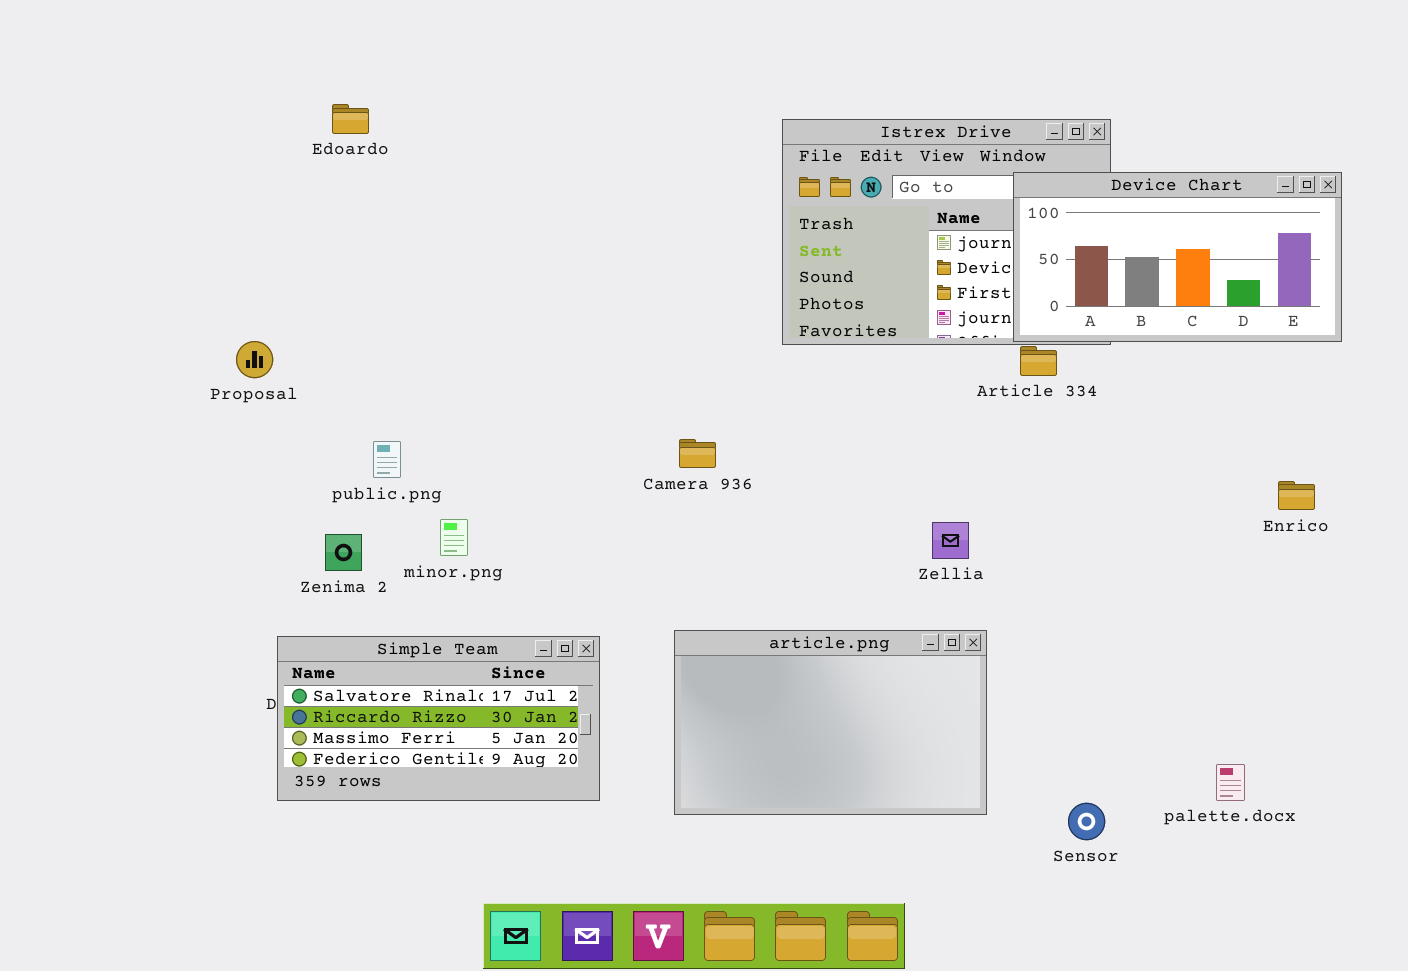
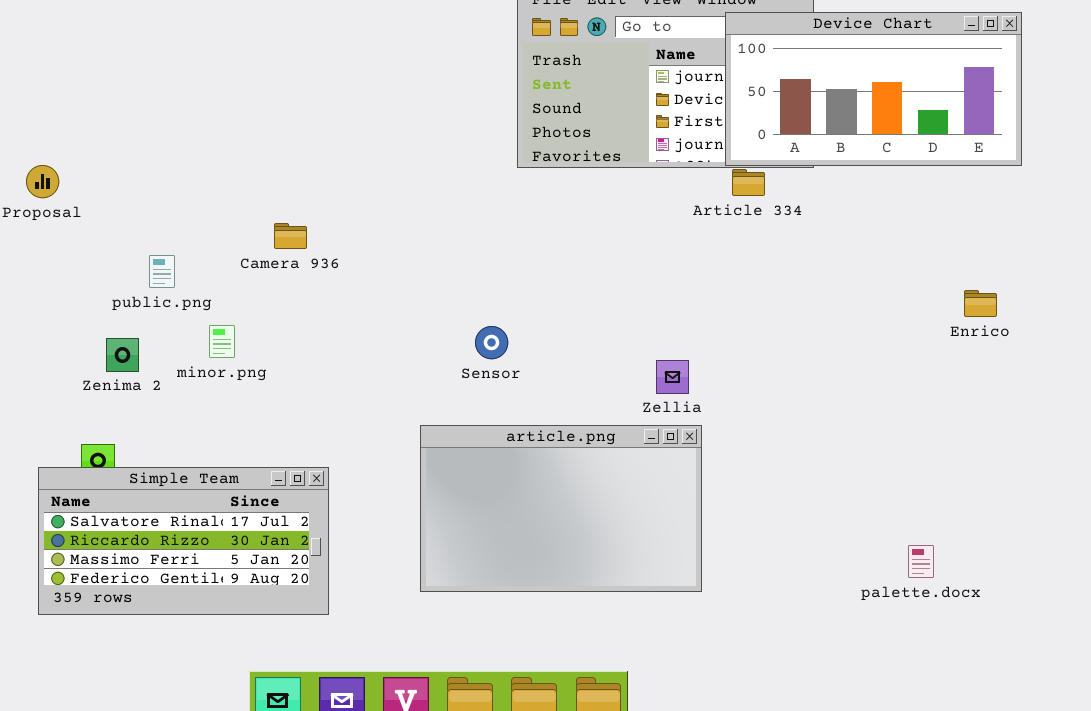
Camera 936: [679,439,716,468] -> [274,223,307,249], moved
Zellia: [932,522,969,559] -> [656,360,689,394], moved
Simple Team: [277,636,600,801] -> [38,467,329,615], moved
Sensor: [1068,803,1105,840] -> [475,326,508,359], moved

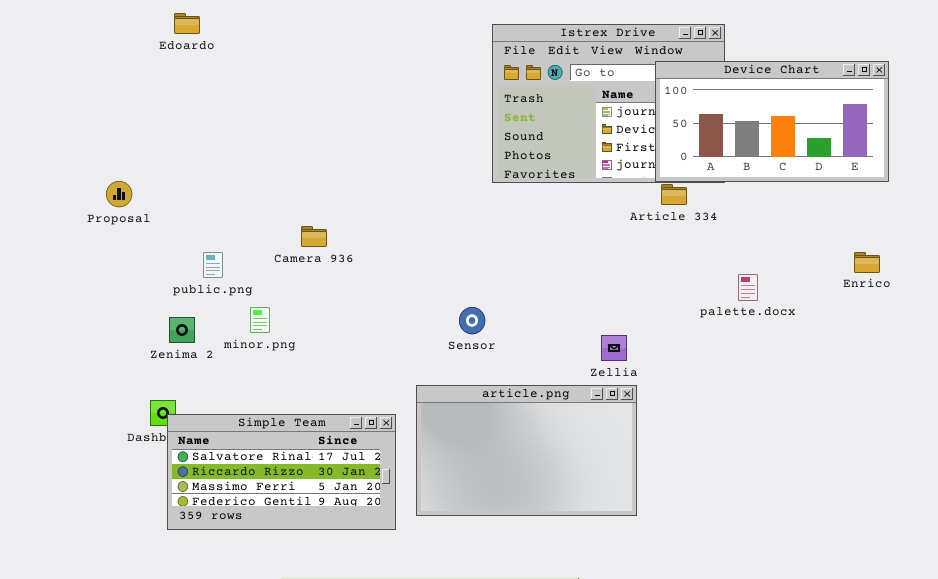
Enrico: [964,290,997,317] -> [854,252,880,273], moved
Simple Team: [38,467,329,615] -> [167,414,396,530], moved
palette.docx: [908,545,934,578] -> [738,274,758,301], moved

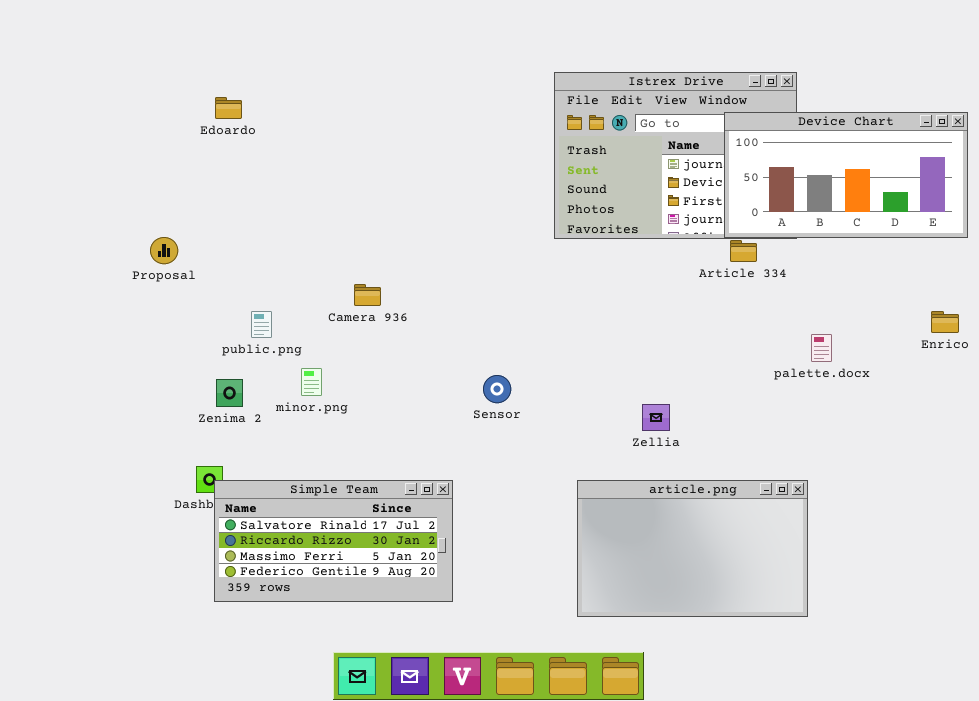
Edoardo: [174,13,200,34] -> [215,97,242,119], moved
Sensor: [459,307,485,334] -> [483,375,511,403], moved
Zellia: [601,335,627,361] -> [642,404,670,431], moved
article.png: [416,385,637,516] -> [577,480,808,617], moved

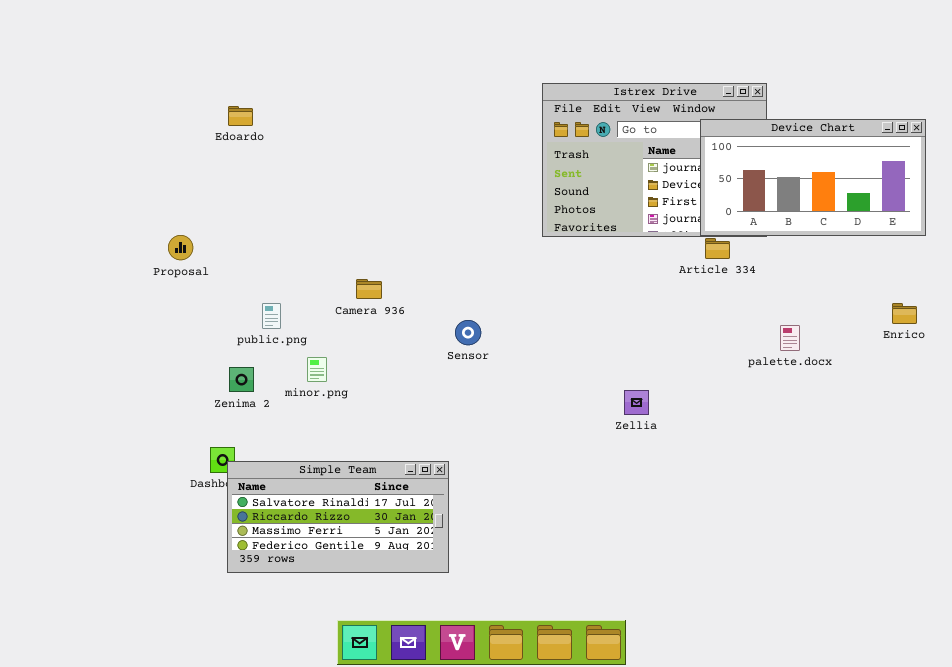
Sensor: [483,375,511,403] -> [455,320,481,345], moved
article.png: [577,480,808,617] -> none, closed

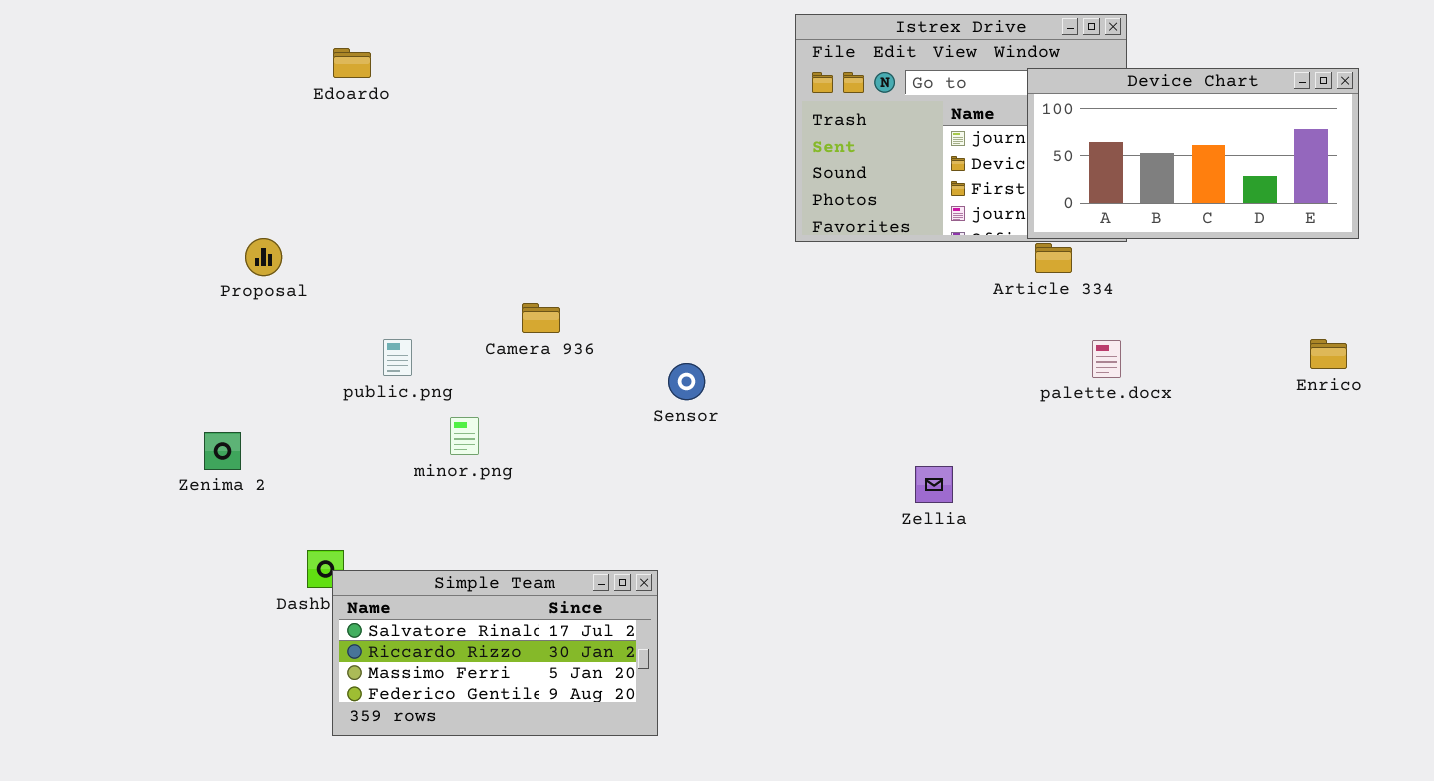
palette.docx: [780,325,800,351] -> [1092,340,1121,378], moved
Zenima 2: [229,367,254,392] -> [204,432,241,470], moved

